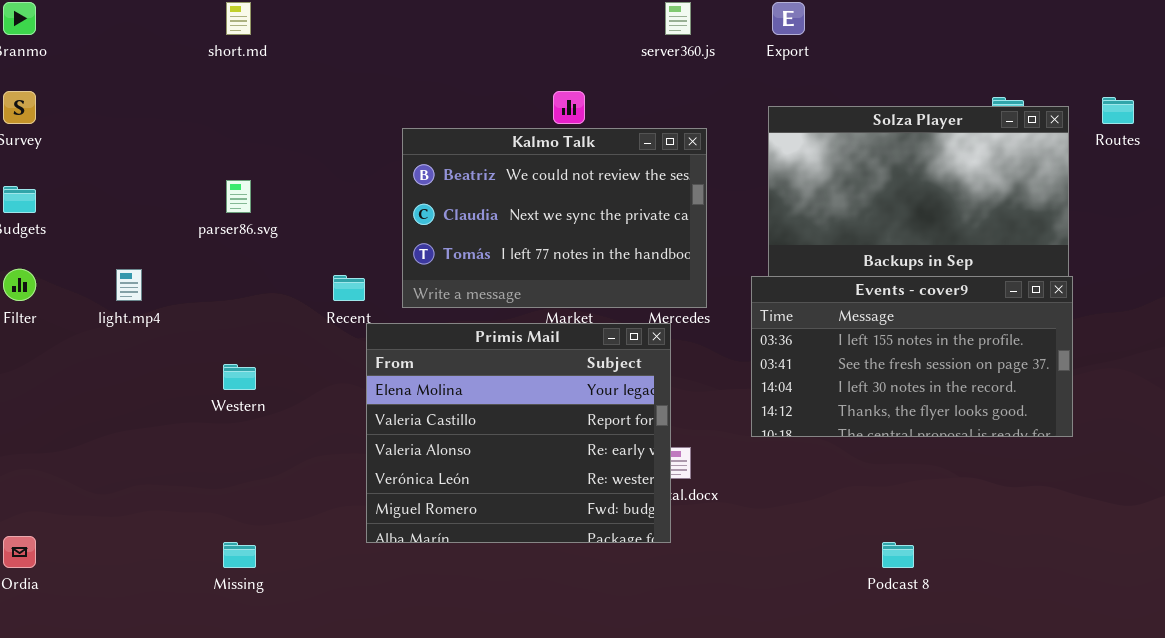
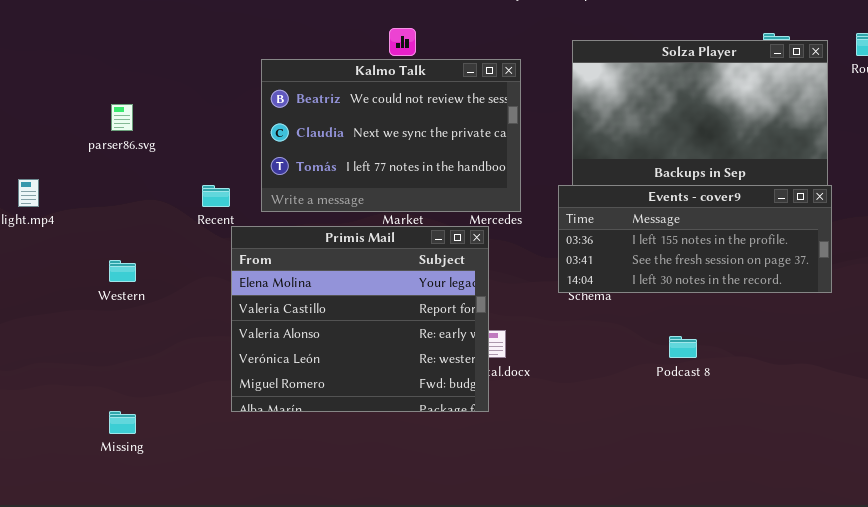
Events - cover9: [751,276,1073,437] -> [558,185,832,293], resized
Podcast 8: [882,542,914,568] -> [669,336,697,358], moved

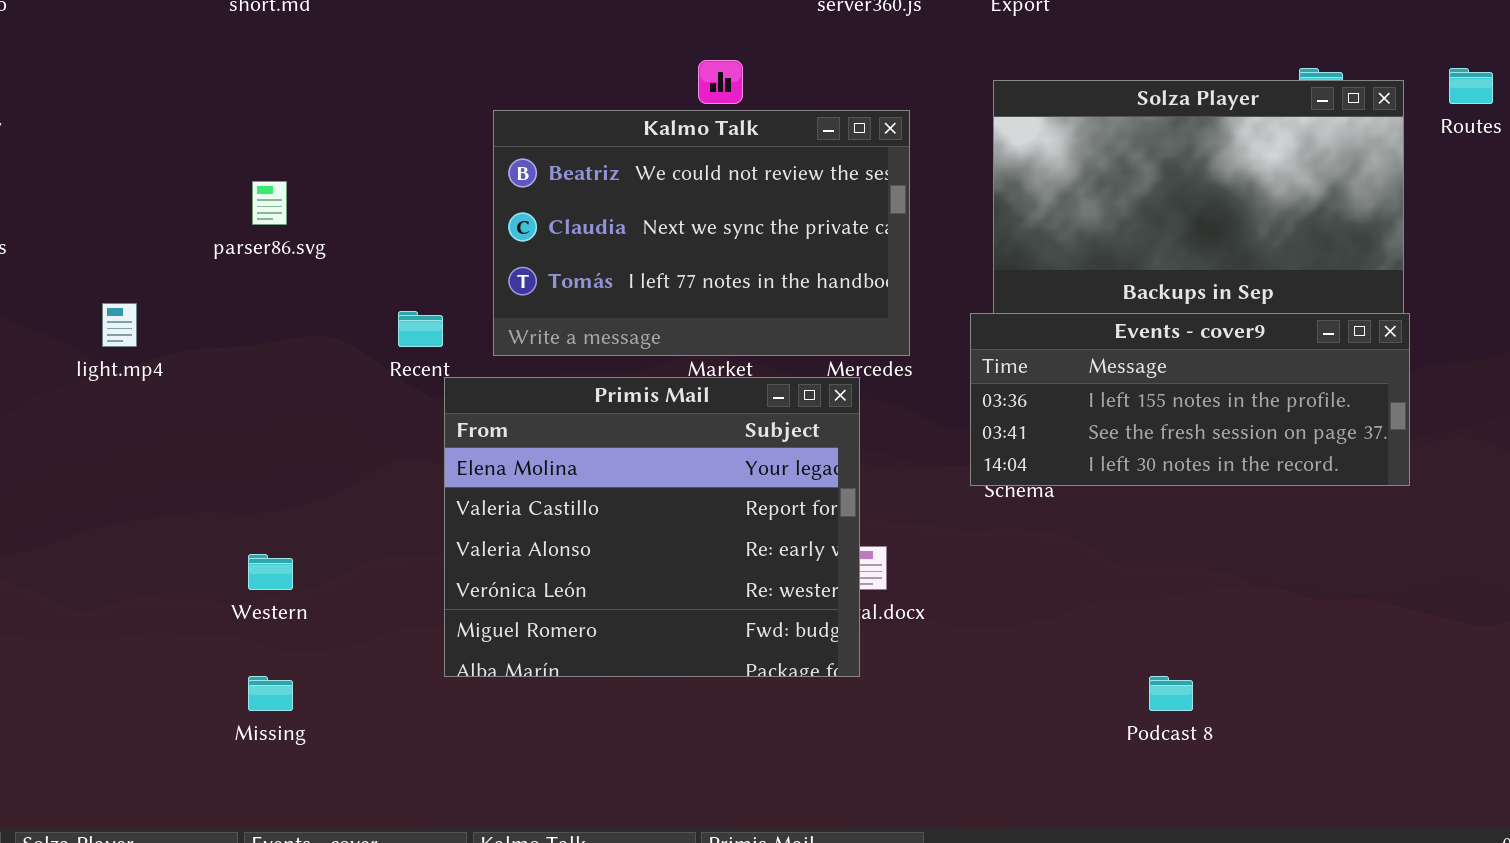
Western: [109,260,136,282] -> [248,554,293,590], moved
Podcast 8: [669,336,697,358] -> [1149,676,1193,711], moved

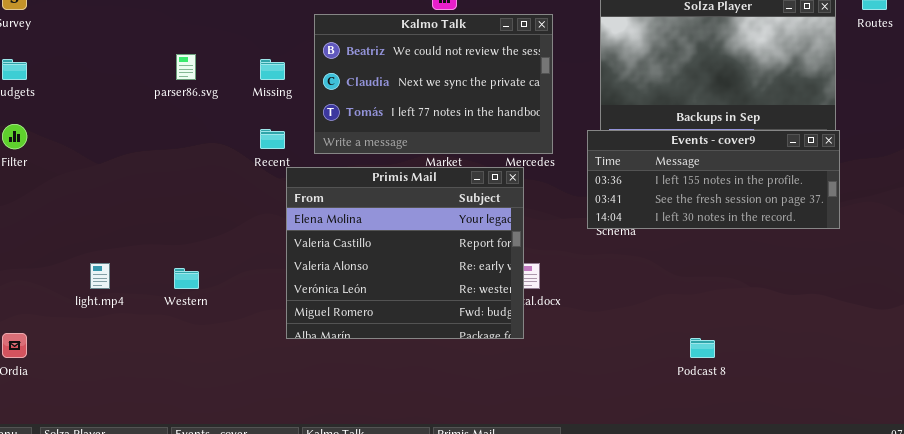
light.mp4: [102,303,137,347] -> [90,263,110,289], moved
Missing: [248,676,293,711] -> [260,59,285,80], moved

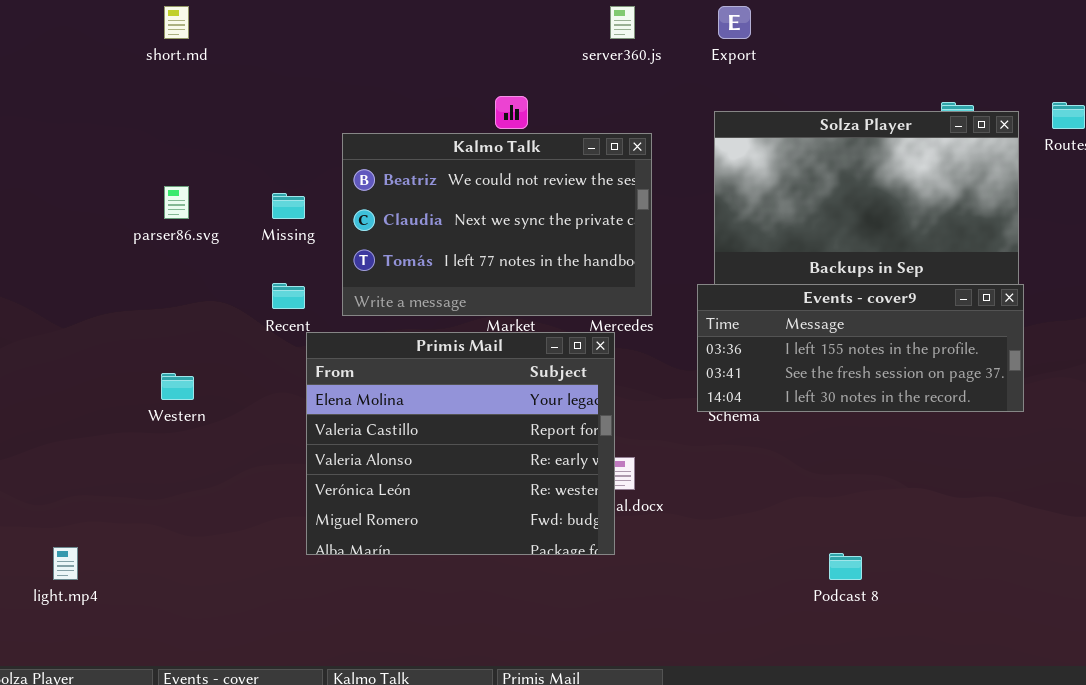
light.mp4: [90,263,110,289] -> [53,547,78,580], moved
Western: [174,268,199,289] -> [161,373,194,400], moved

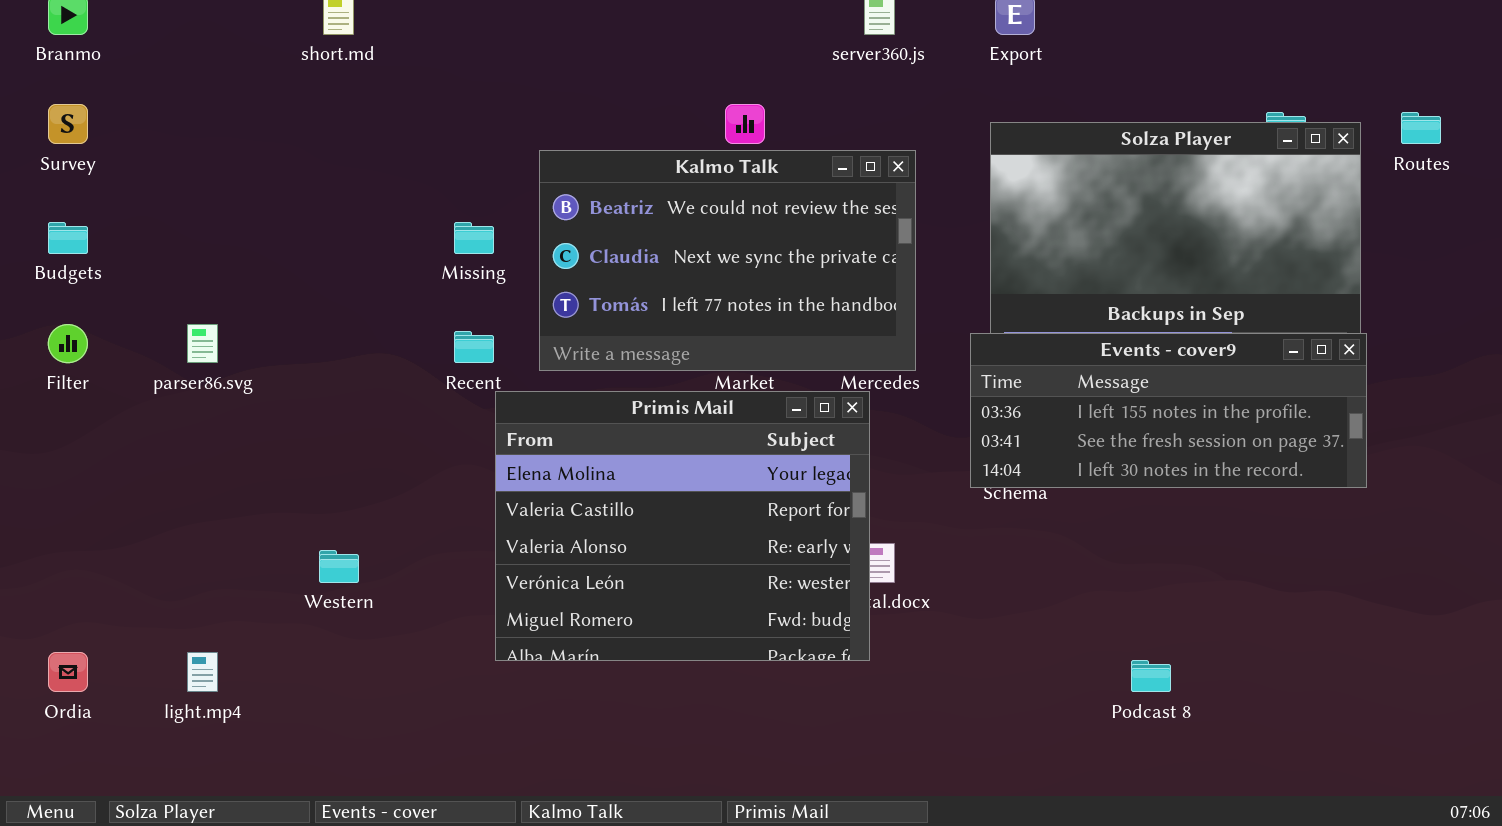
parser86.svg: [164,186,189,219] -> [187,324,218,363], moved
Western: [161,373,194,400] -> [319,550,359,583], moved

